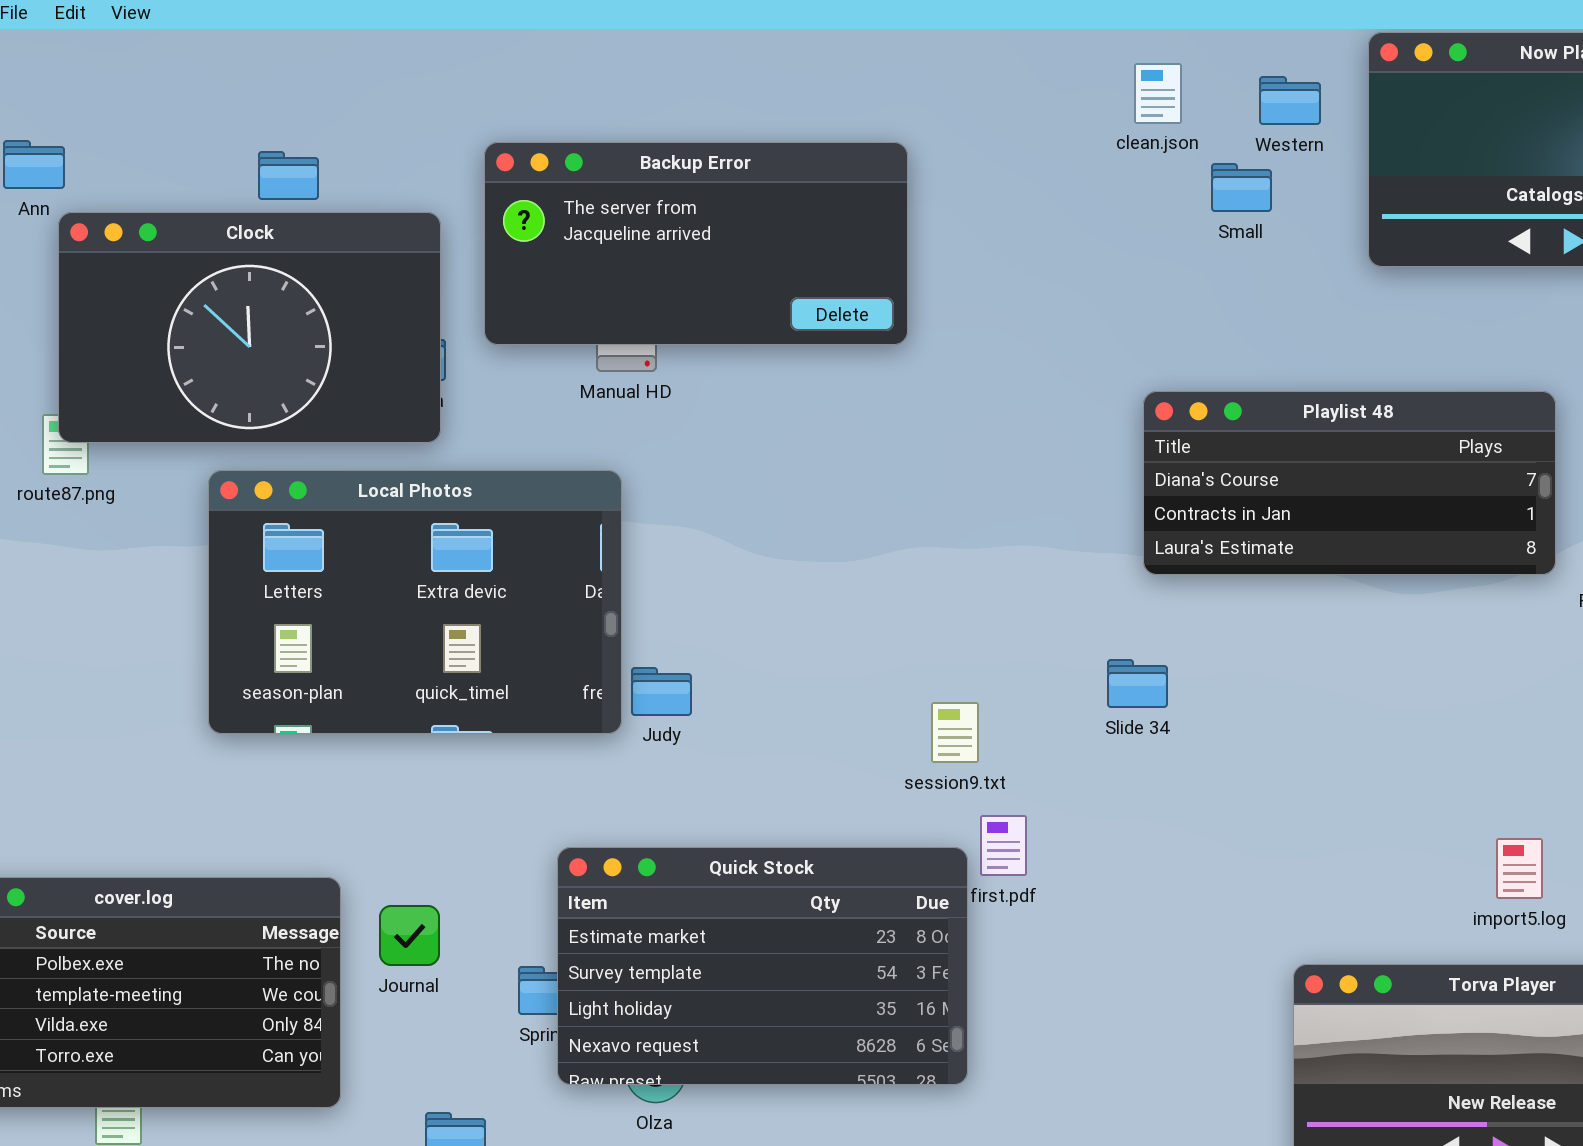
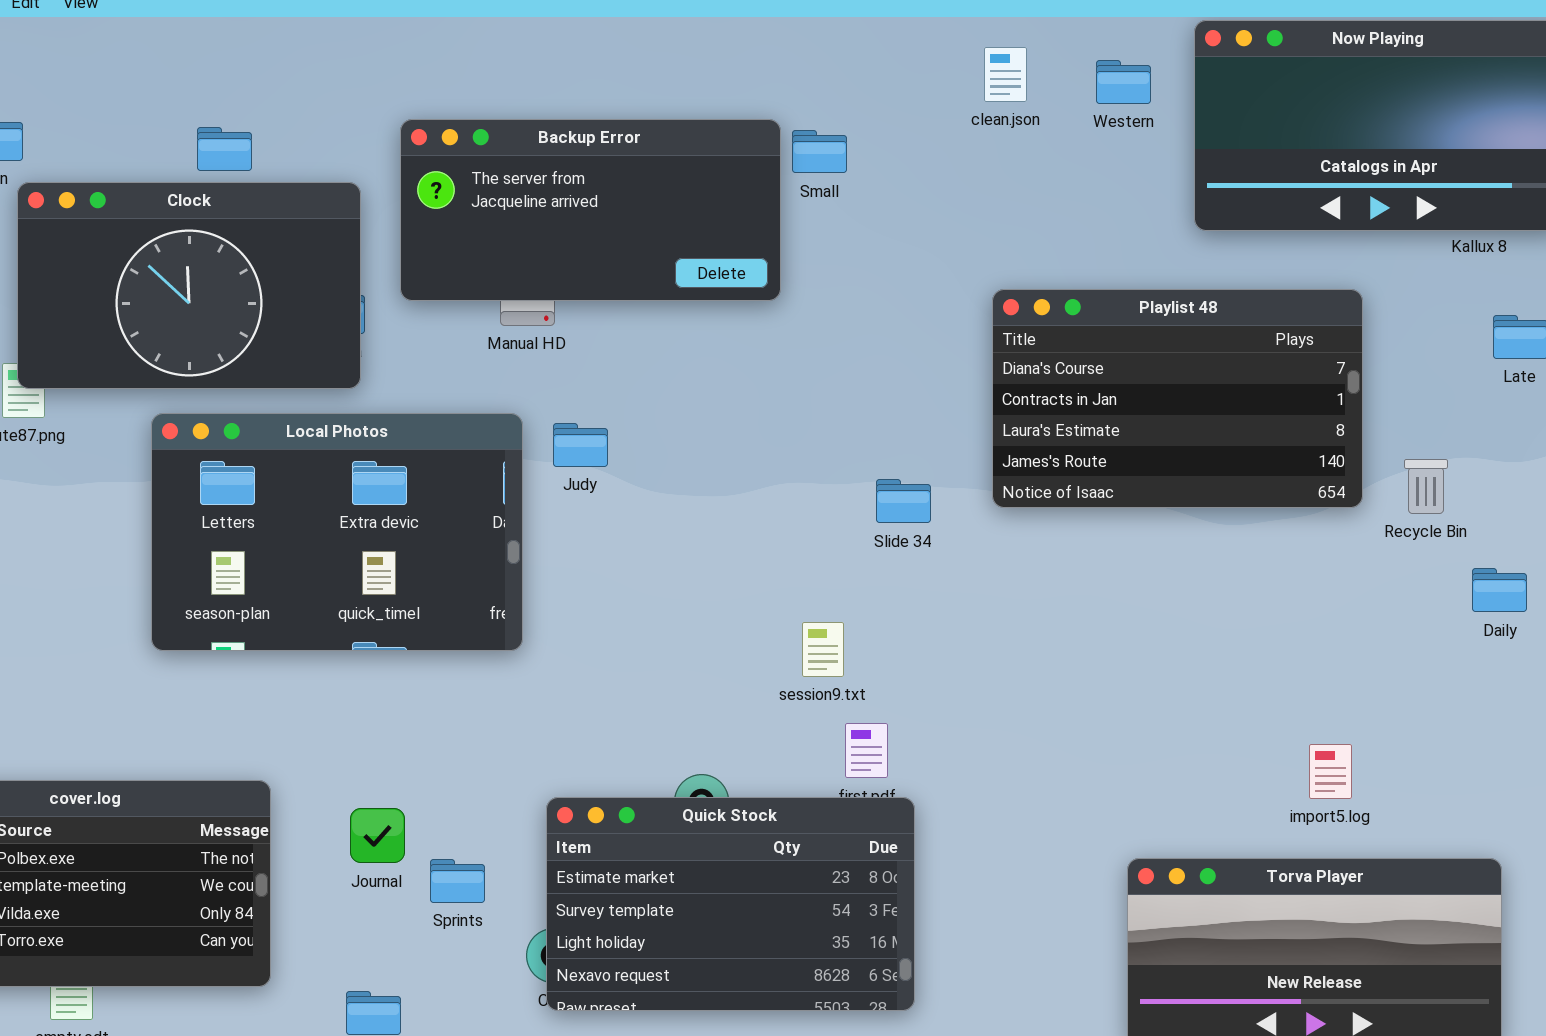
Small: [1211,163,1272,212] -> [792,130,847,173], moved
Playlist 48: [1143,391,1556,575] -> [992,289,1363,508], resized
Slide 34: [1107,659,1168,708] -> [876,479,931,523], moved
Judy: [631,667,692,716] -> [553,423,608,467], moved
Quick Stock: [557,847,968,1085] -> [546,797,915,1011], moved
Journal: [379,905,440,966] -> [350,808,405,863], moved

